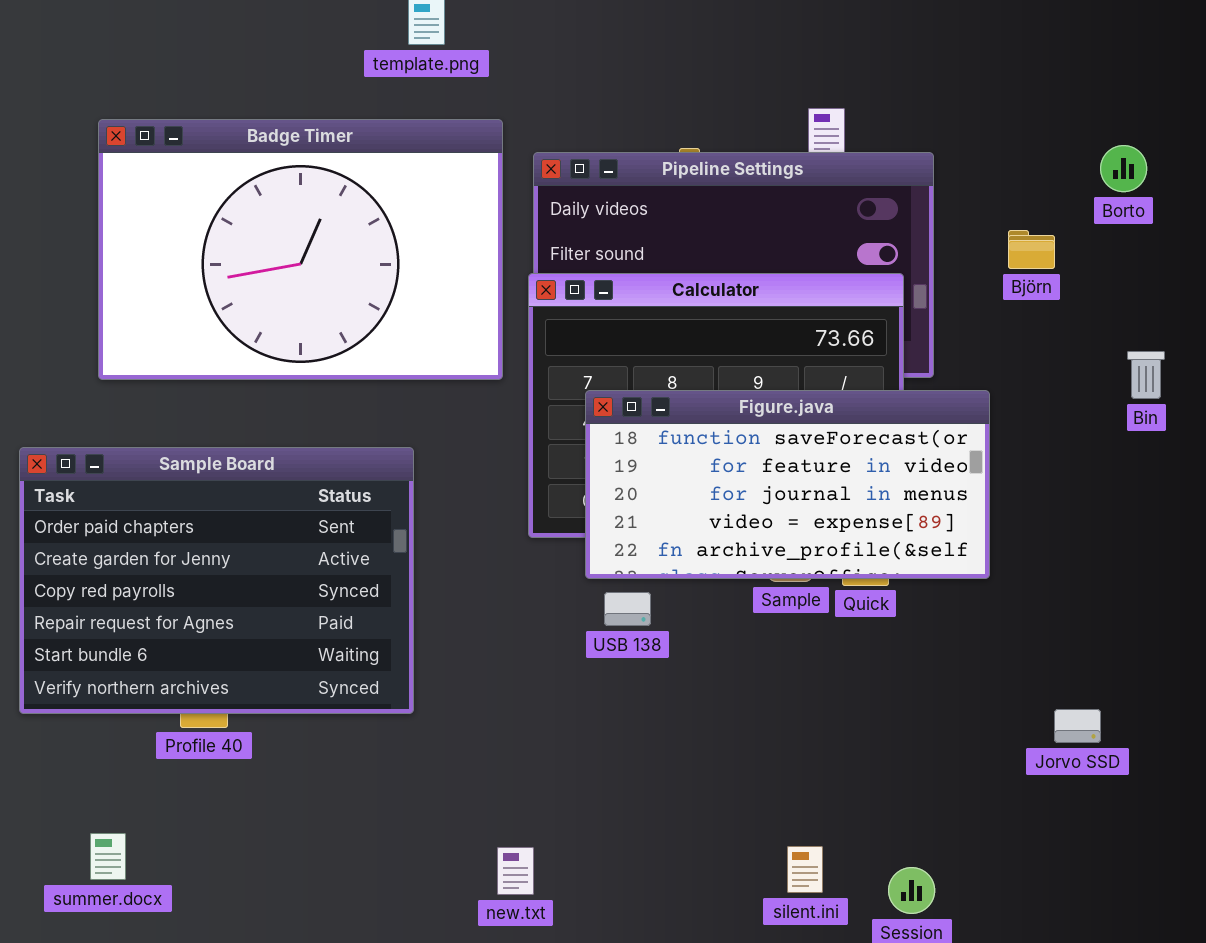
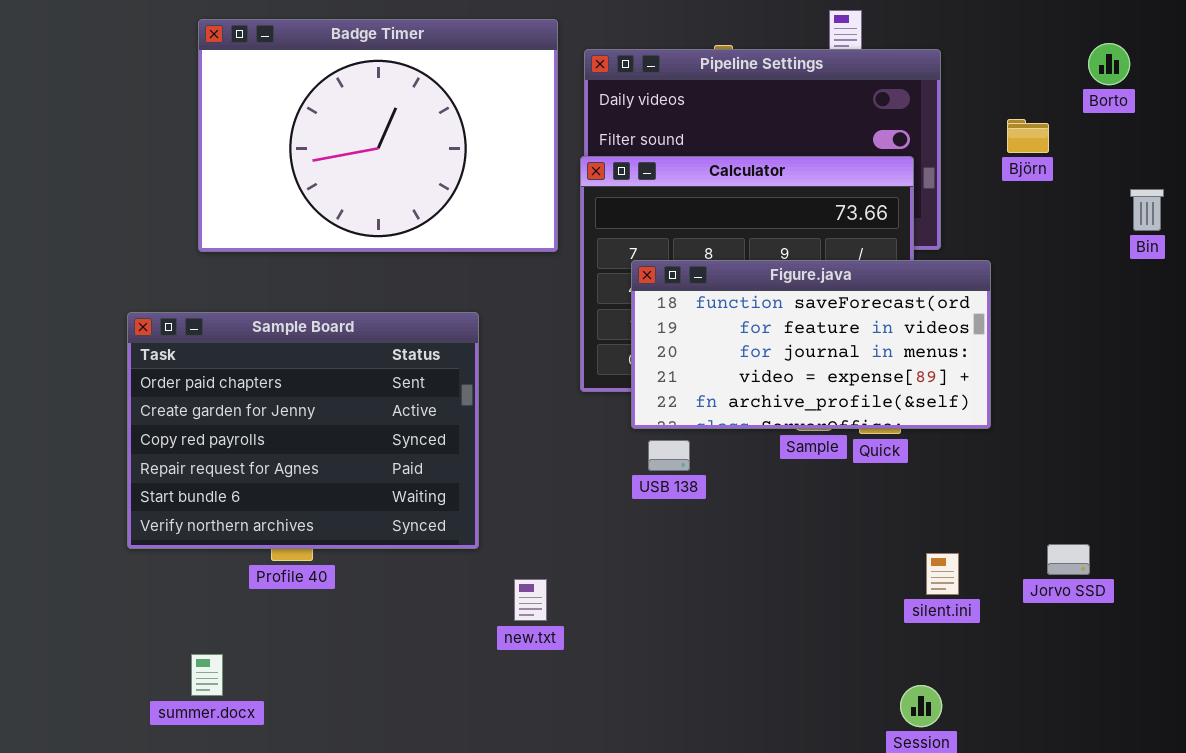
Bin: [1127,351,1165,399] -> [1130,189,1164,231], moved
silent.ini: [787,846,823,893] -> [926,553,959,595], moved
new.txt: [497,847,534,895] -> [514,579,547,621], moved

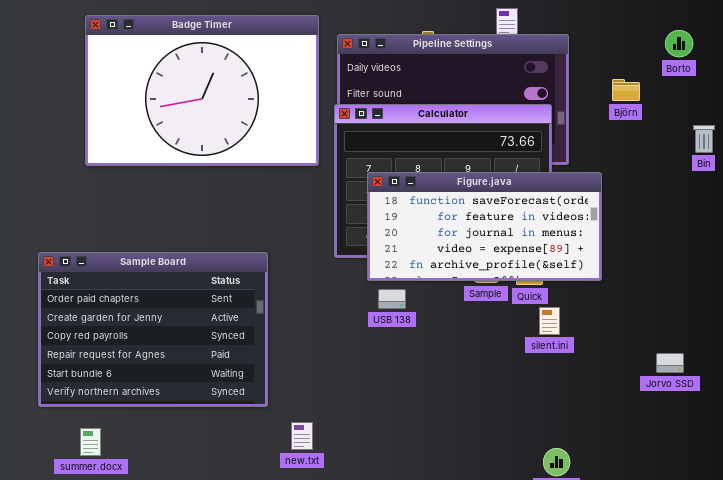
Sample Board: [127,312,479,549] -> [38,252,268,407], moved
Jorvo SSD: [1047,544,1090,575] -> [656,353,684,373], moved
silent.ini: [926,553,959,595] -> [539,307,560,335], moved
new.txt: [514,579,547,621] -> [291,422,313,450], moved

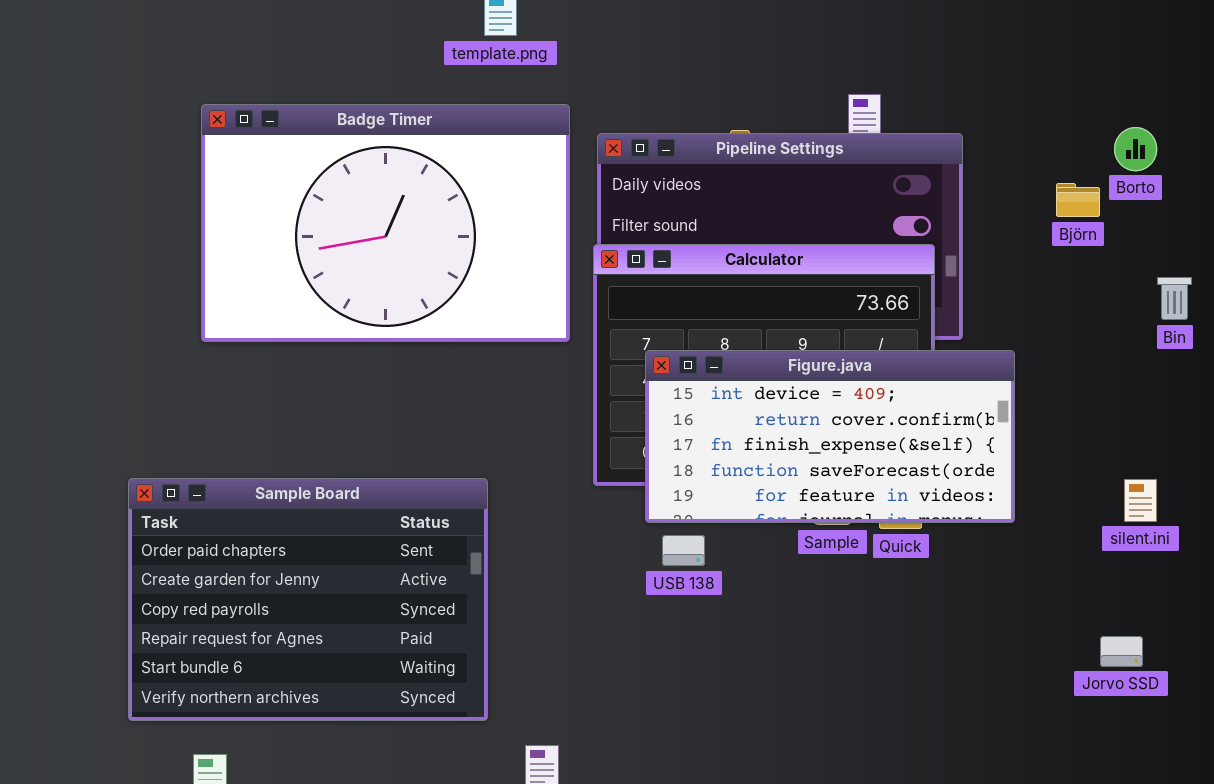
Björn: [612,79,640,101] -> [1056,183,1100,217], moved
Figure.java: [367,172,602,281] -> [645,350,1015,523], scrolled up 3 rows
silent.ini: [539,307,560,335] -> [1124,479,1157,522], moved

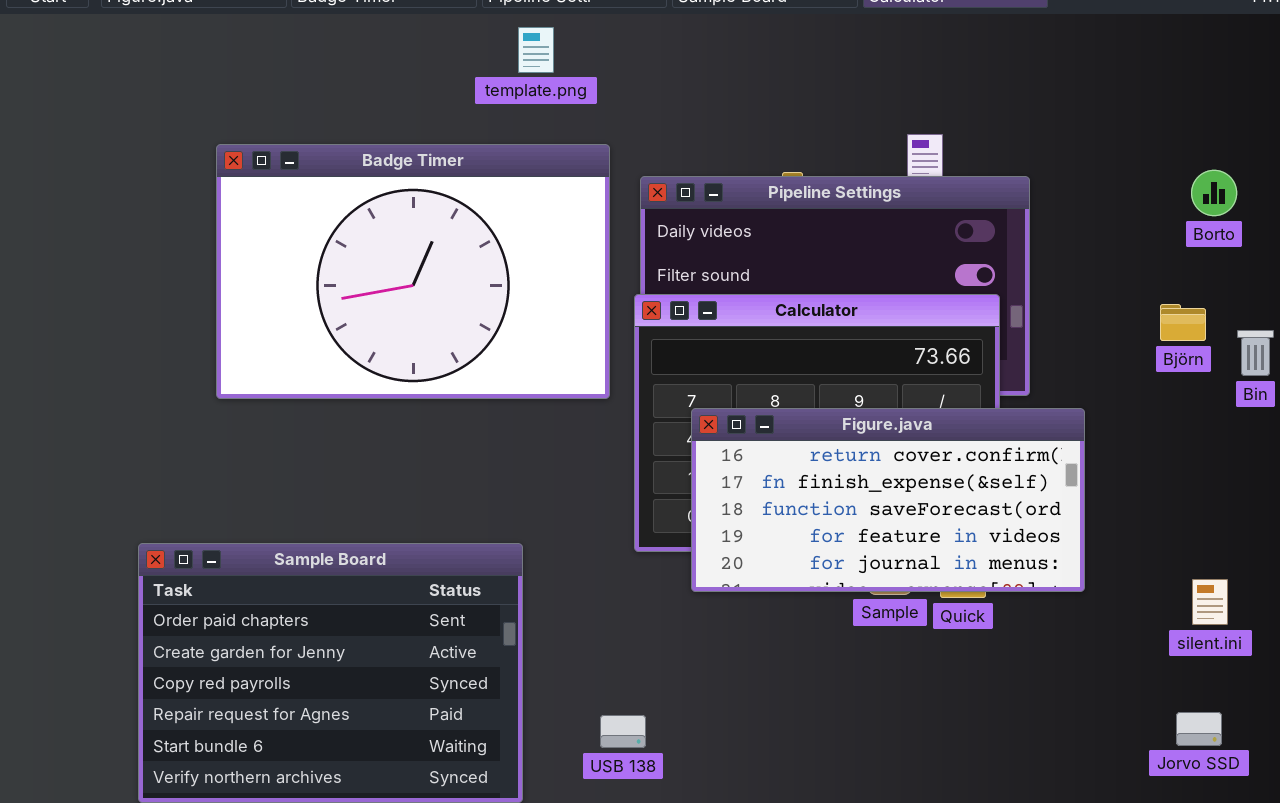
Björn: [1056,183,1100,217] -> [1160,304,1206,341], moved
Figure.java: [645,350,1015,523] -> [691,408,1085,592], scrolled down 1 row
silent.ini: [1124,479,1157,522] -> [1192,579,1228,625], moved
USB 138: [662,535,705,566] -> [600,715,646,748], moved

